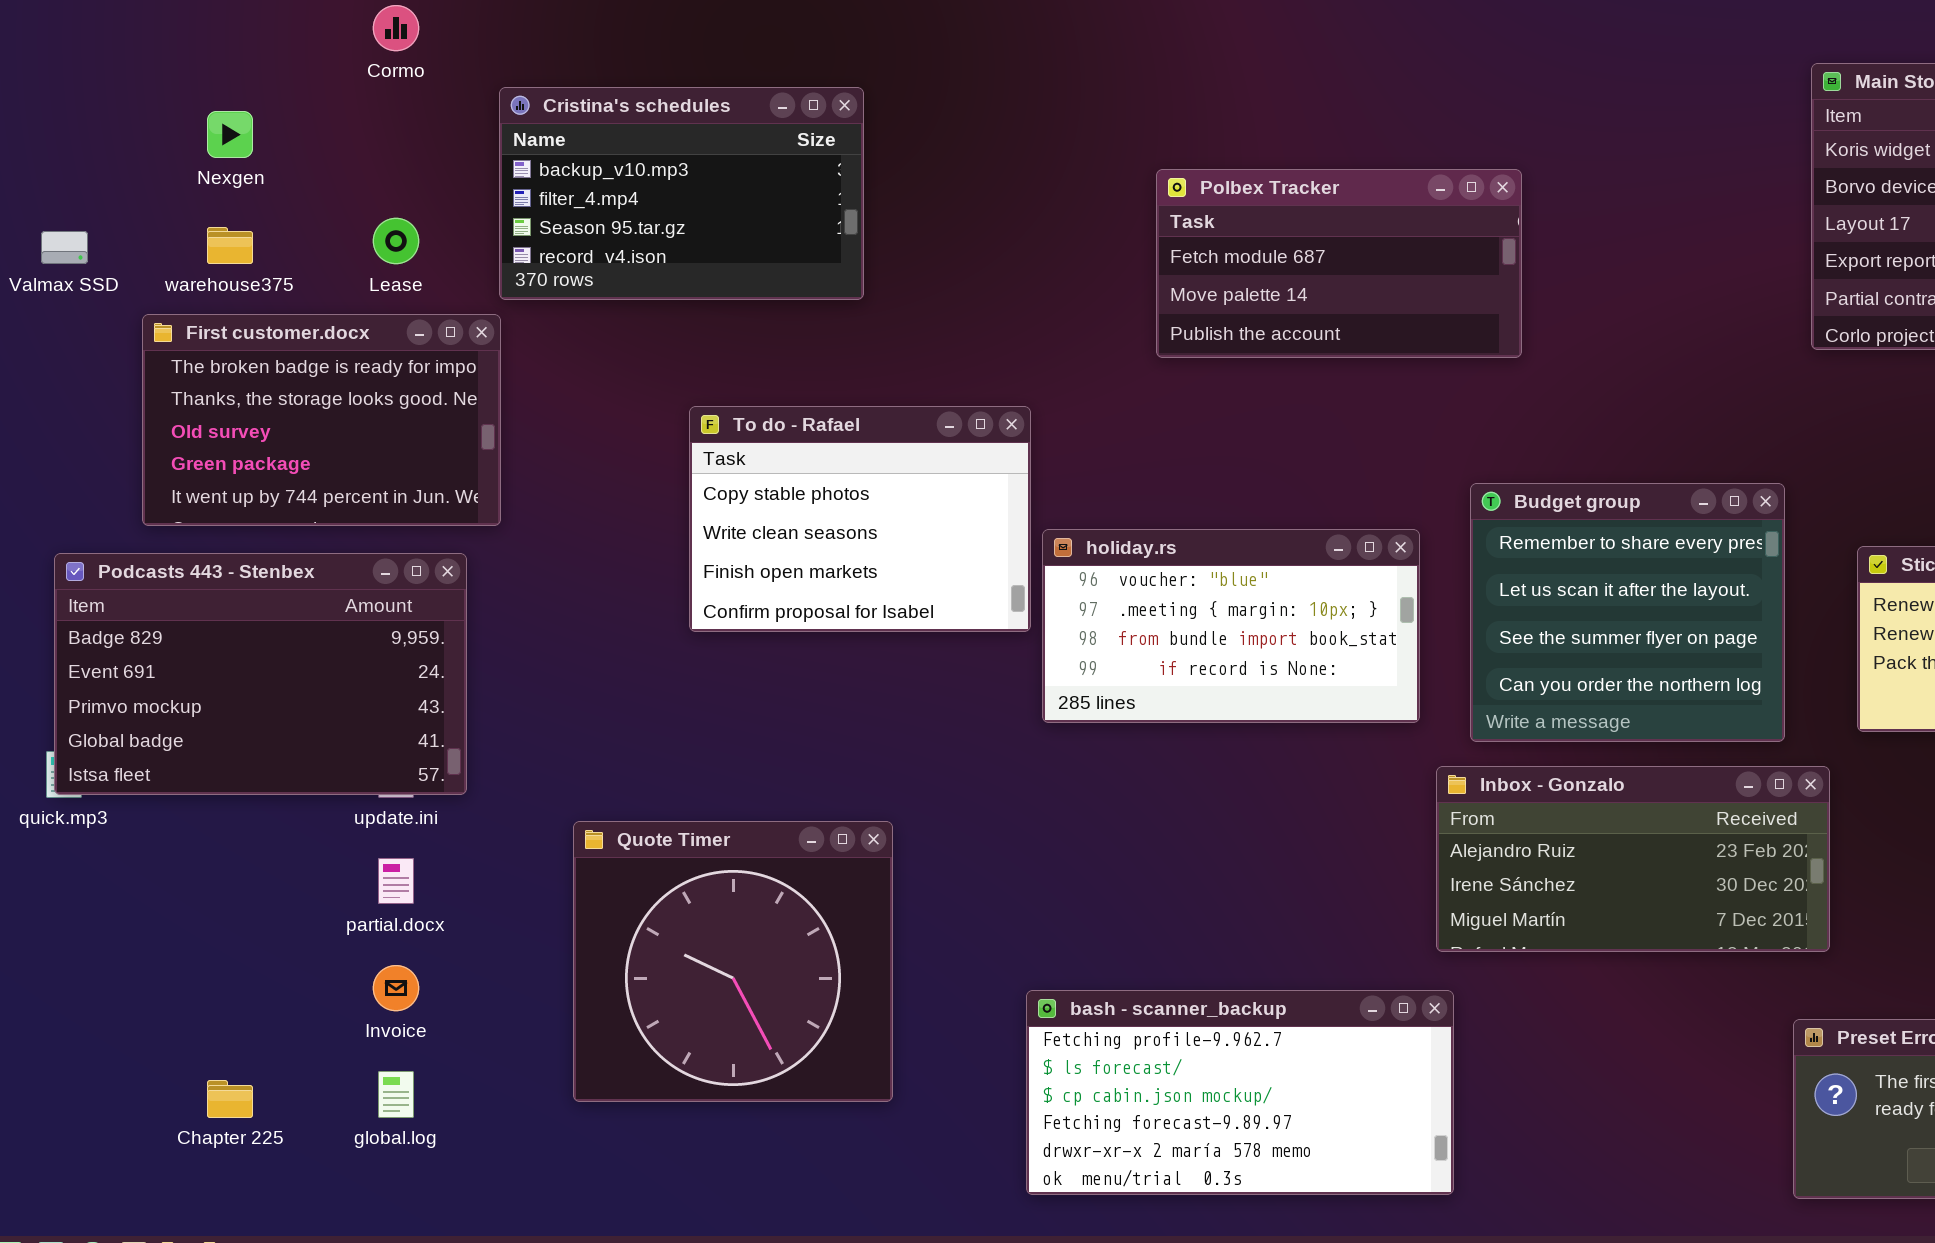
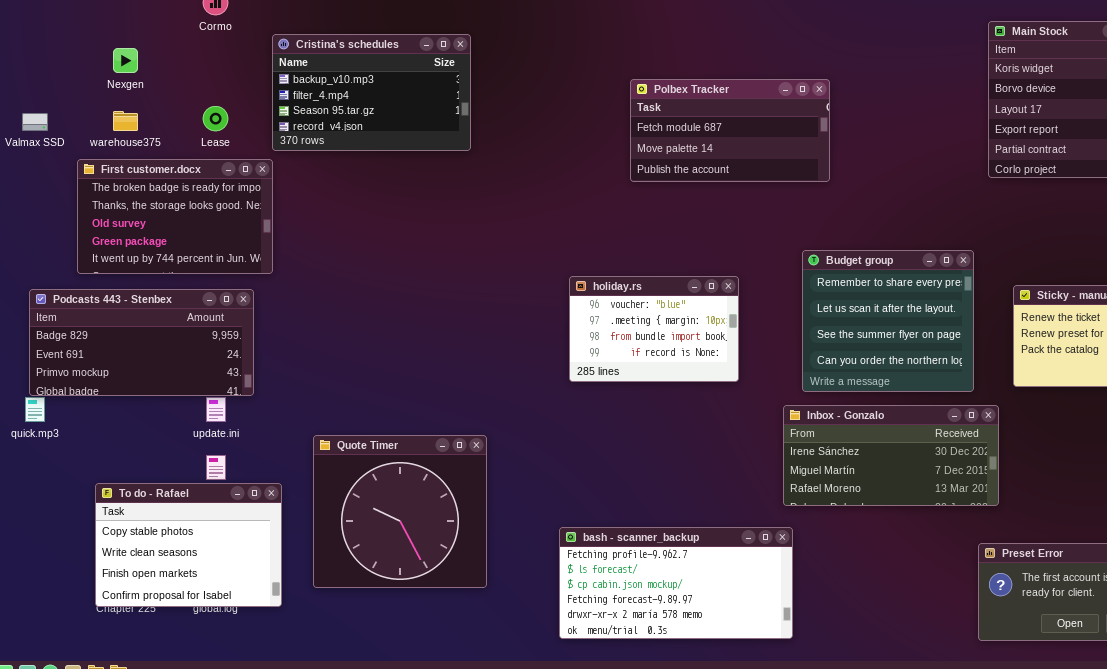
To do - Rafael: [689,406,1031,632] -> [95,483,282,607], moved
holiday.rs: [1042,529,1420,723] -> [569,276,739,382], resized
Podcasts 443 - Stenbex: [54,553,467,795] -> [29,289,254,396], resized
Inbox - Gonzalo: [1436,766,1830,952] -> [783,405,999,506], scrolled down 1 row

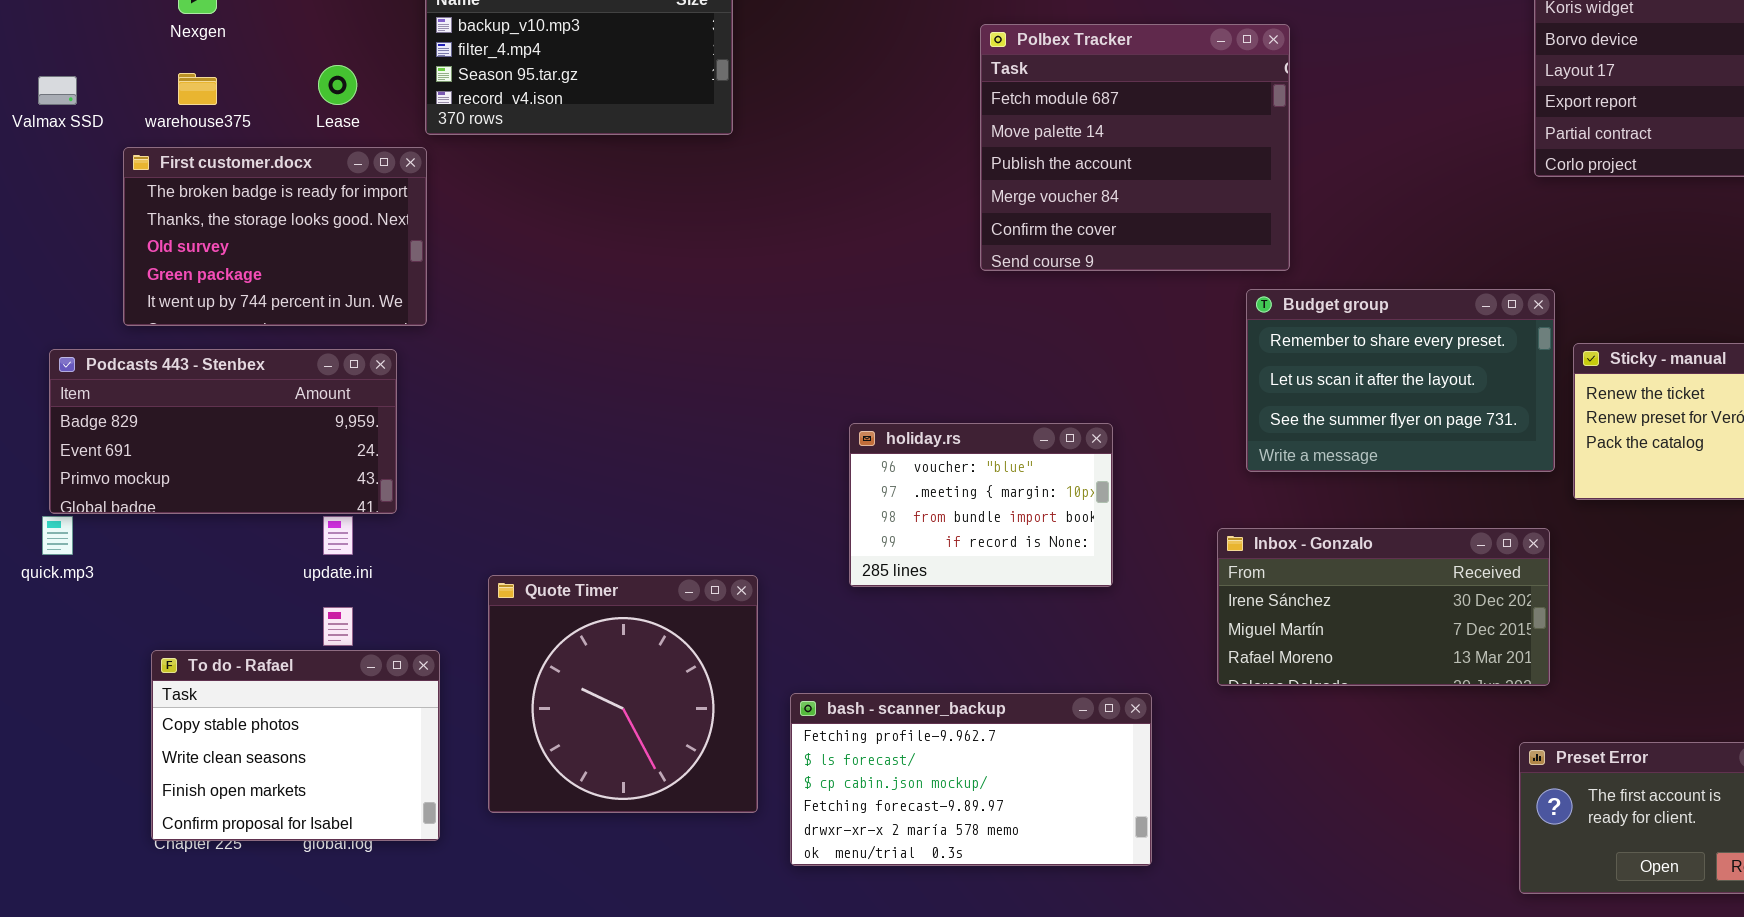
Polbex Tracker: [630,79,830,182] -> [980,24,1290,271], resized
Budget group: [802,250,974,392] -> [1246,289,1555,472], resized
holiday.rs: [569,276,739,382] -> [849,423,1113,587], moved
bash - scanner_backup: [559,527,793,639] -> [790,693,1152,866], moved

